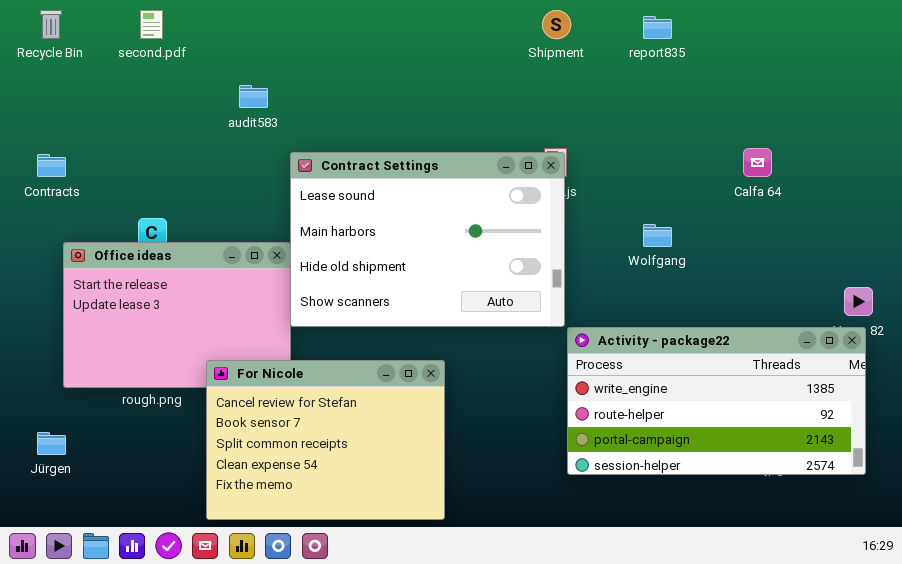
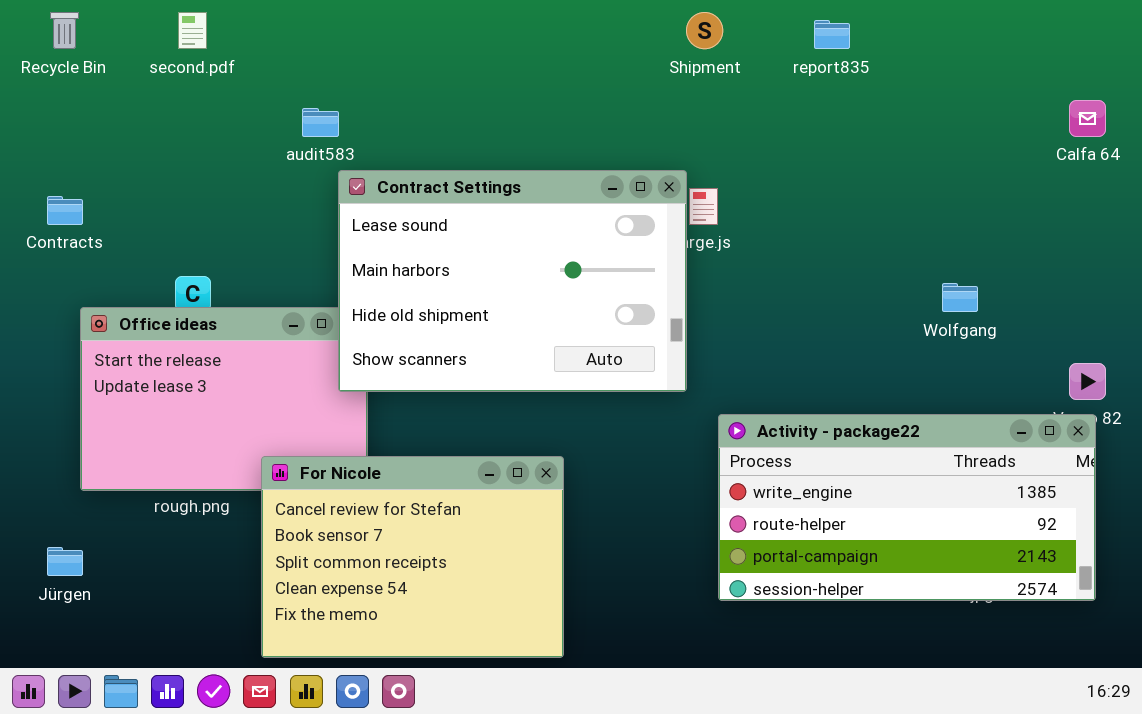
Calfa 64: [743,148,772,177] -> [1069,100,1106,137], moved
Contract Settings: [290,152,565,327] -> [338,170,687,392], moved
Wolfgang: [643,224,672,247] -> [942,283,978,312], moved

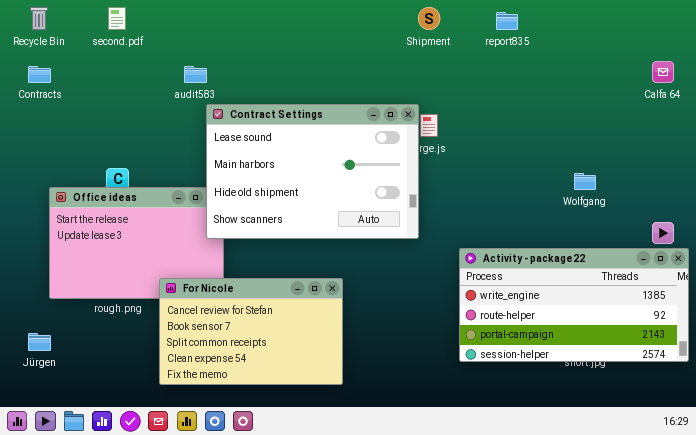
Contracts: [47,196,83,225] -> [28,66,51,83], moved
Activity - package22: [718,414,1096,601] -> [459,248,689,362], moved
For Nicole: [261,456,564,658] -> [159,278,343,385], resized

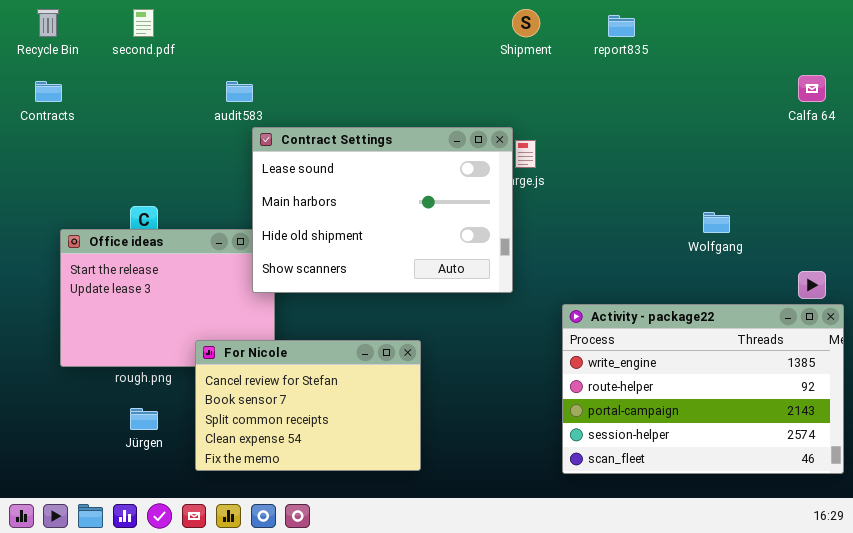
Activity - package22: [459,248,689,362] -> [562,304,844,474], resized
Jürgen: [28,333,51,351] -> [130,408,158,430], moved

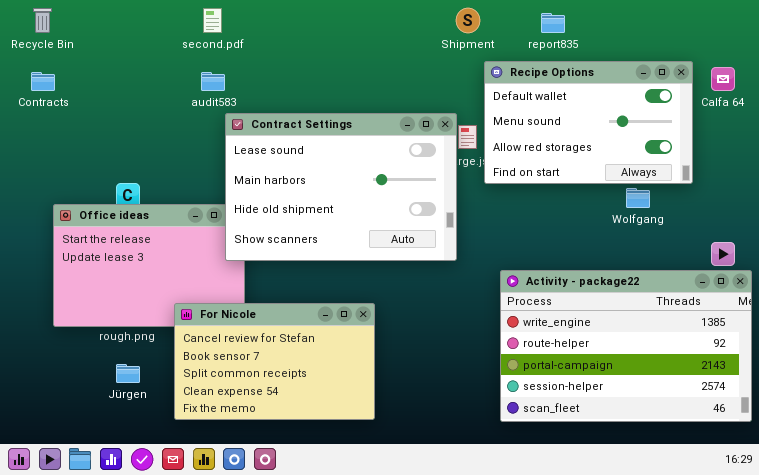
second.pdf: [133,9,154,37] -> [203,8,222,33], moved
Recipe Options: none -> [484,61,693,184], opened

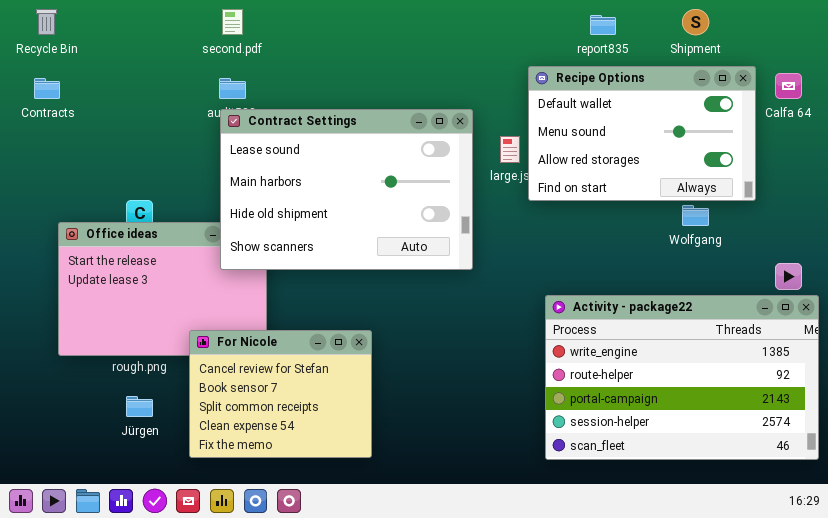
Shipment: [456,8,480,33] -> [682,9,709,35], moved
Contract Settings: [225,113,457,261] -> [220,109,473,270], moved
For Nicole: [174,303,375,420] -> [189,330,372,458], resized

